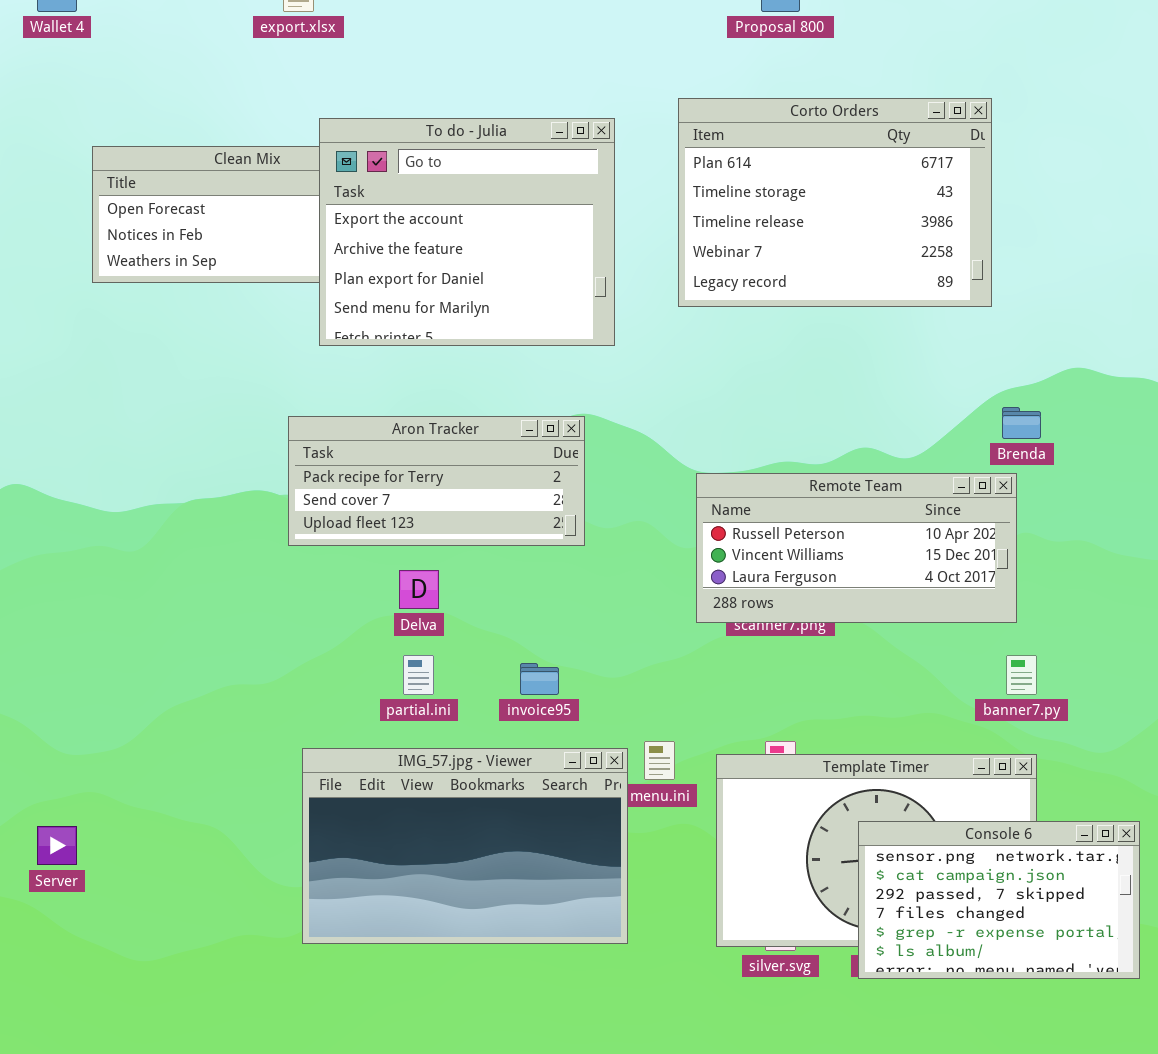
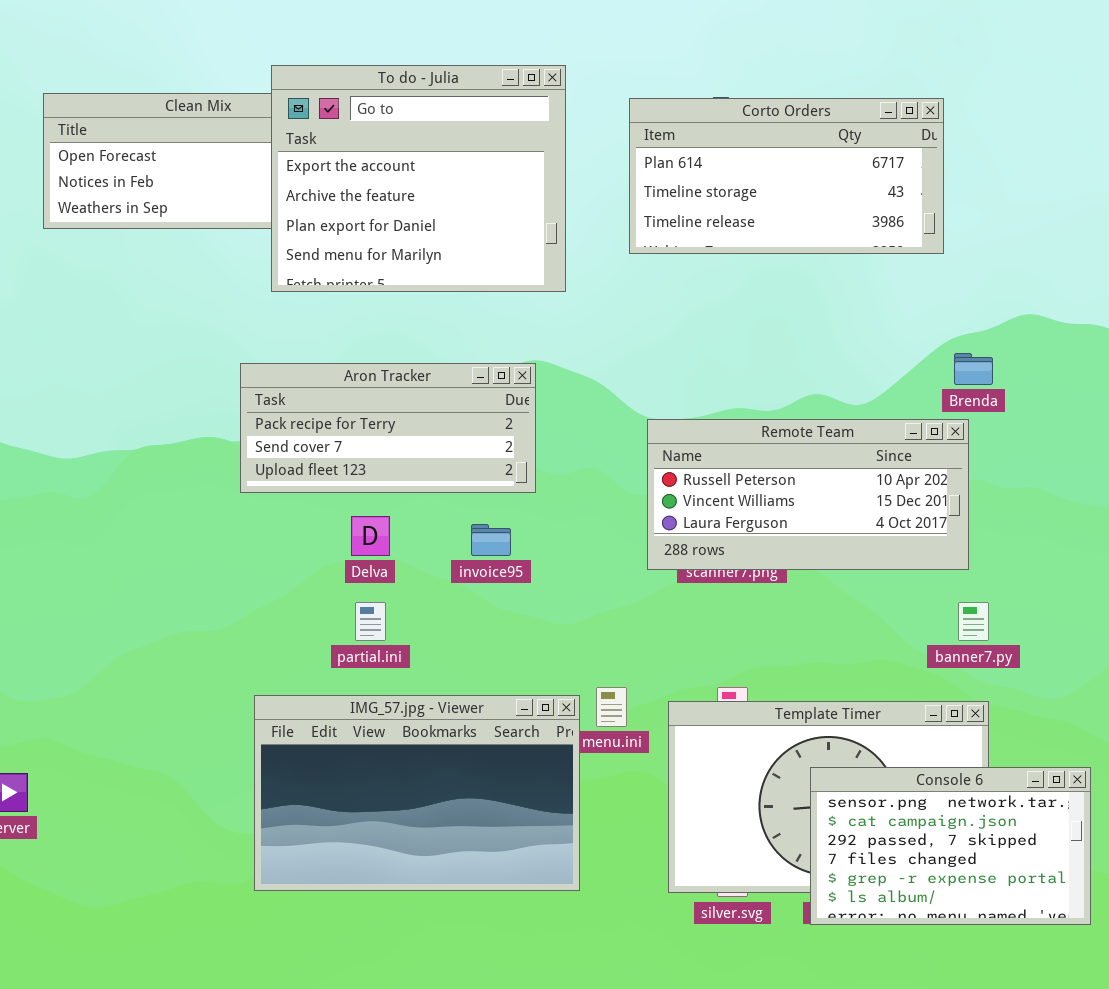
Corto Orders: [678,98,992,307] -> [629,98,944,254], resized
invoice95: [520,663,559,695] -> [471,524,511,556], moved

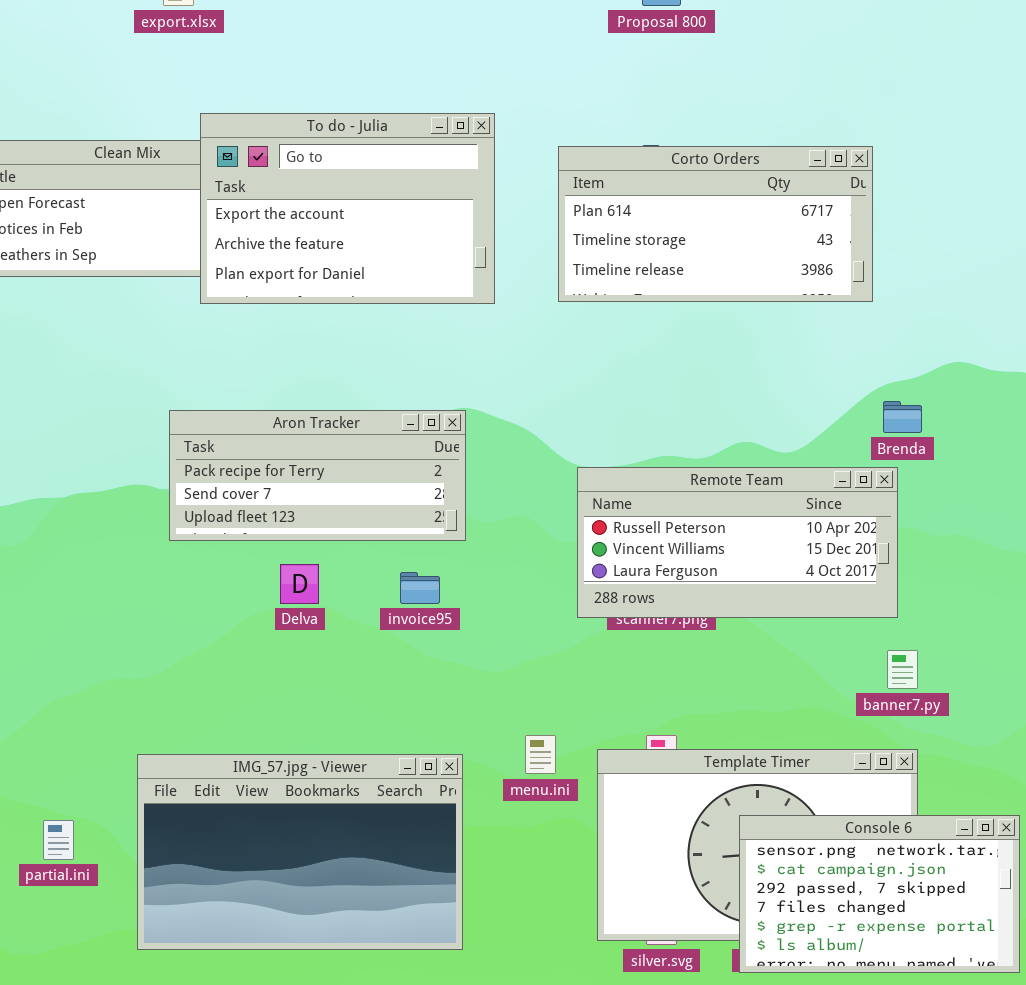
To do - Julia: [271,65,566,292] -> [200,113,495,304], resized
partial.ini: [355,602,386,641] -> [43,820,74,860], moved
IMG_57.jpg - Viewer: [254,695,580,891] -> [137,754,463,950], moved

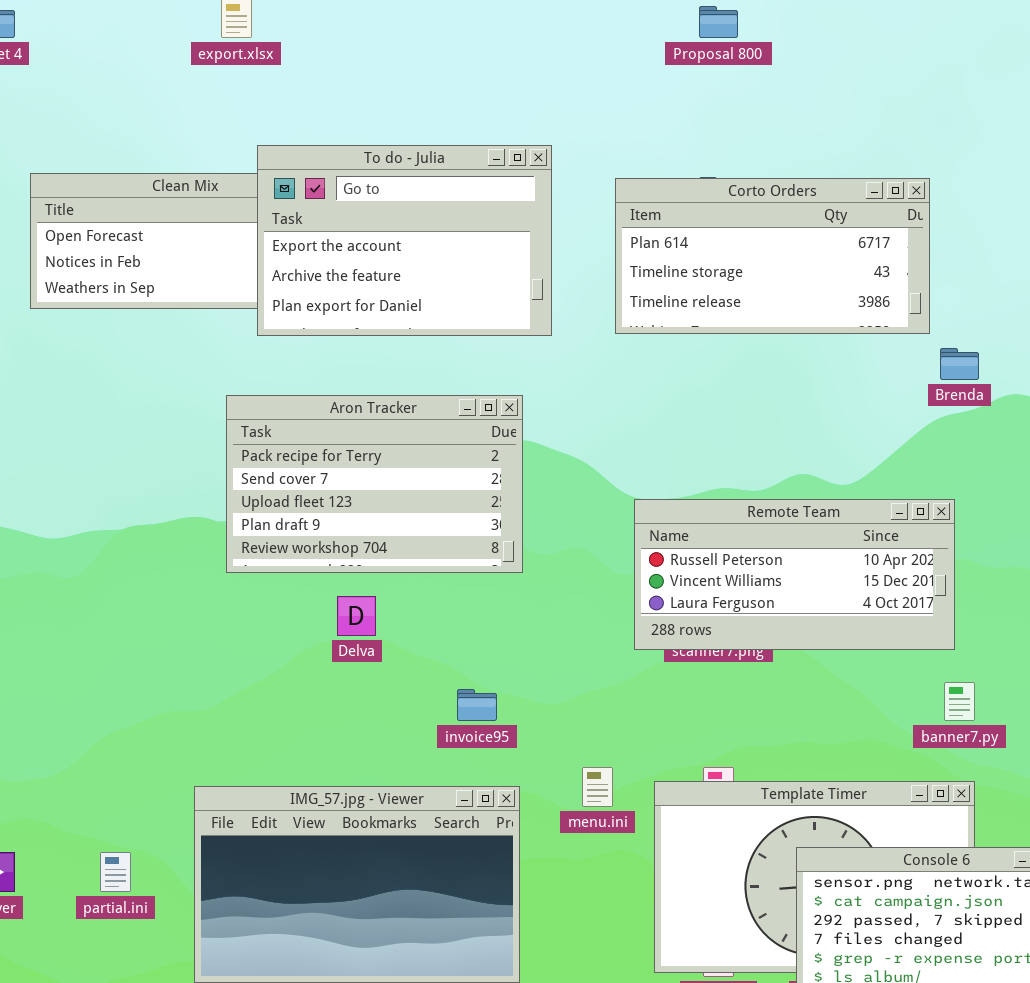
Brenda: [883,401,922,433] -> [940,348,979,380], moved
Aron Tracker: [169,410,466,541] -> [226,395,523,573], resized
invoice95: [400,572,440,604] -> [457,689,497,721], moved

